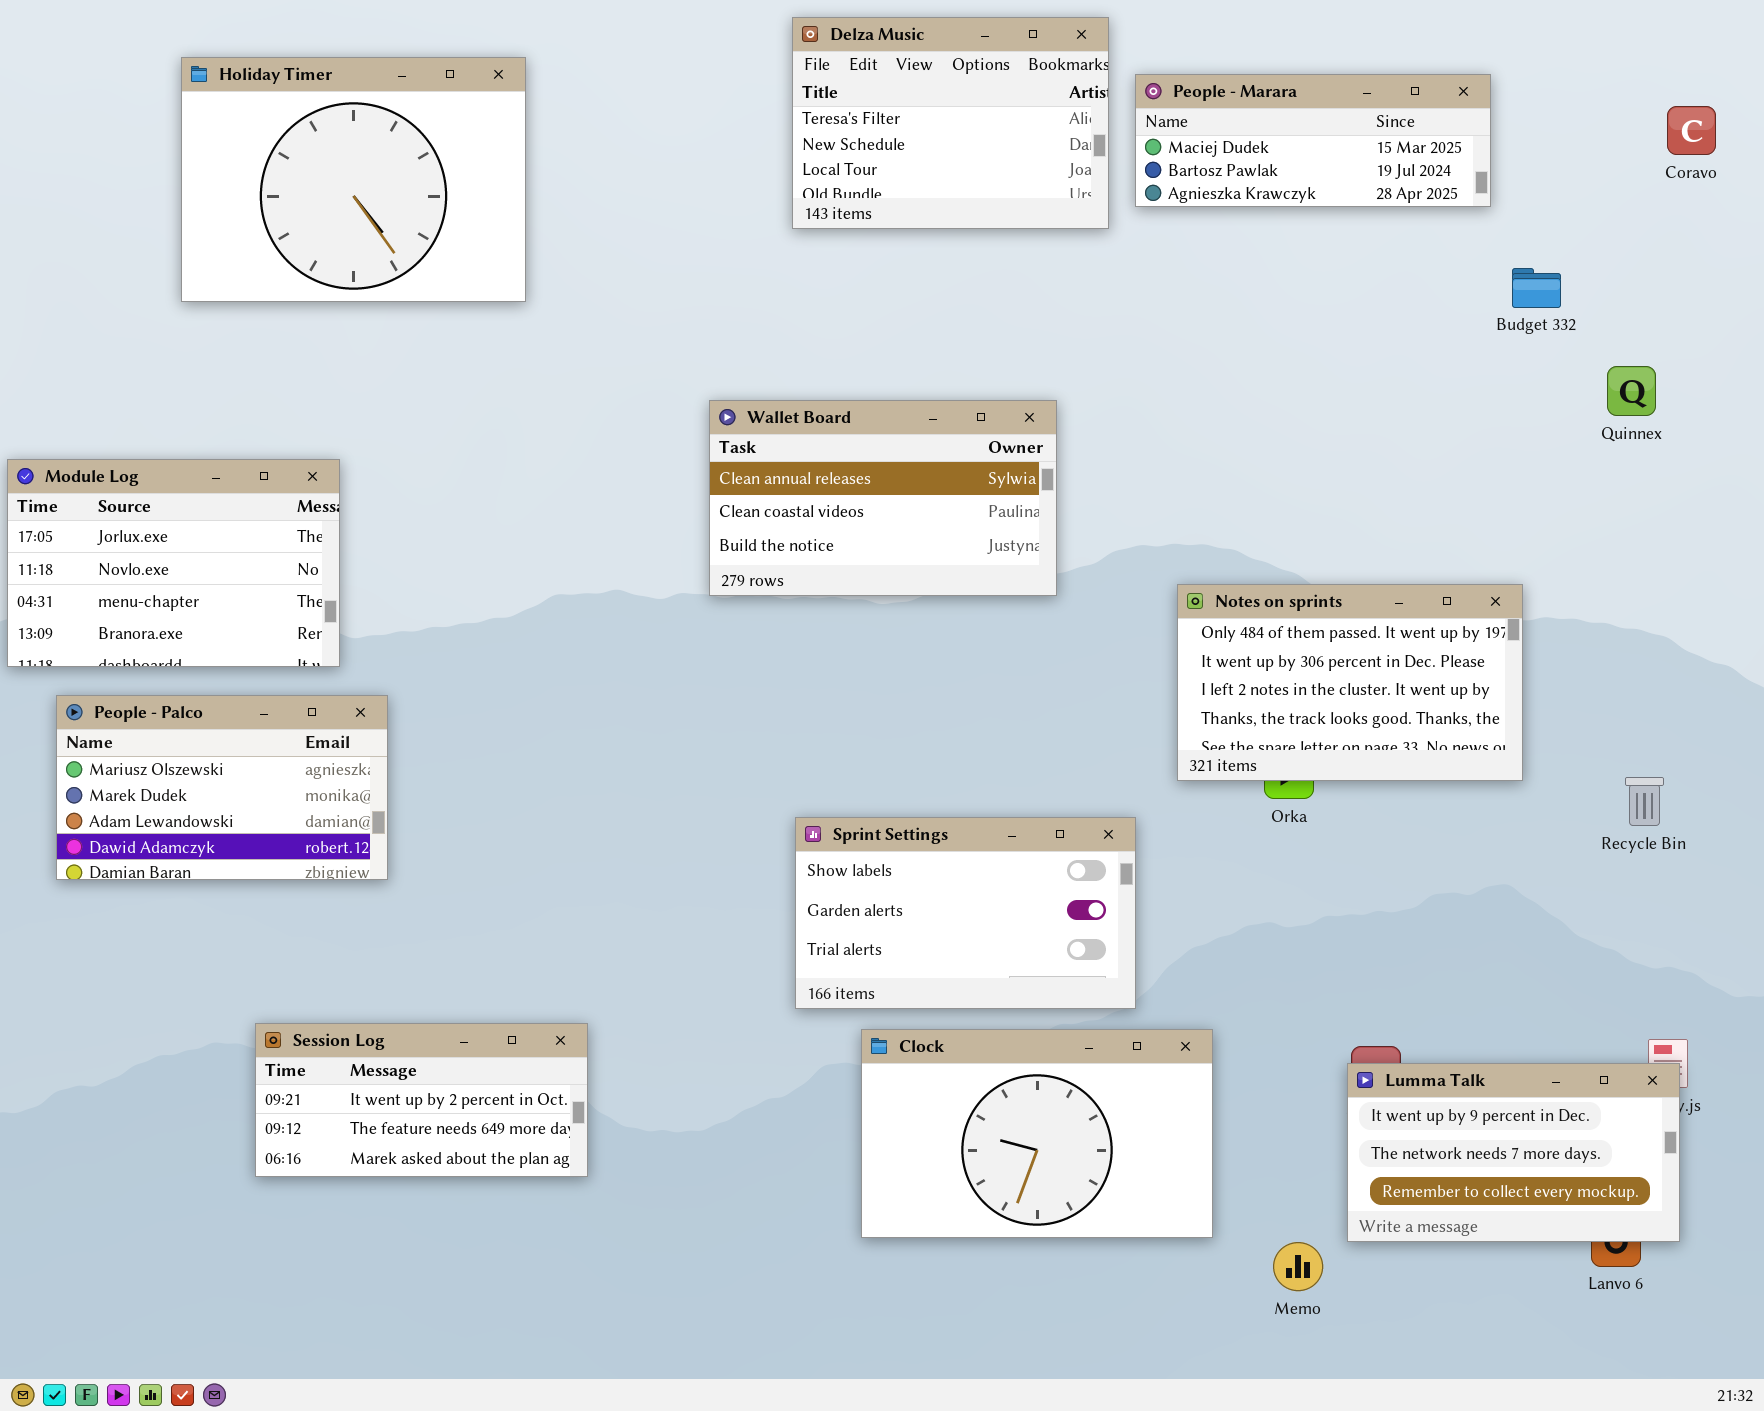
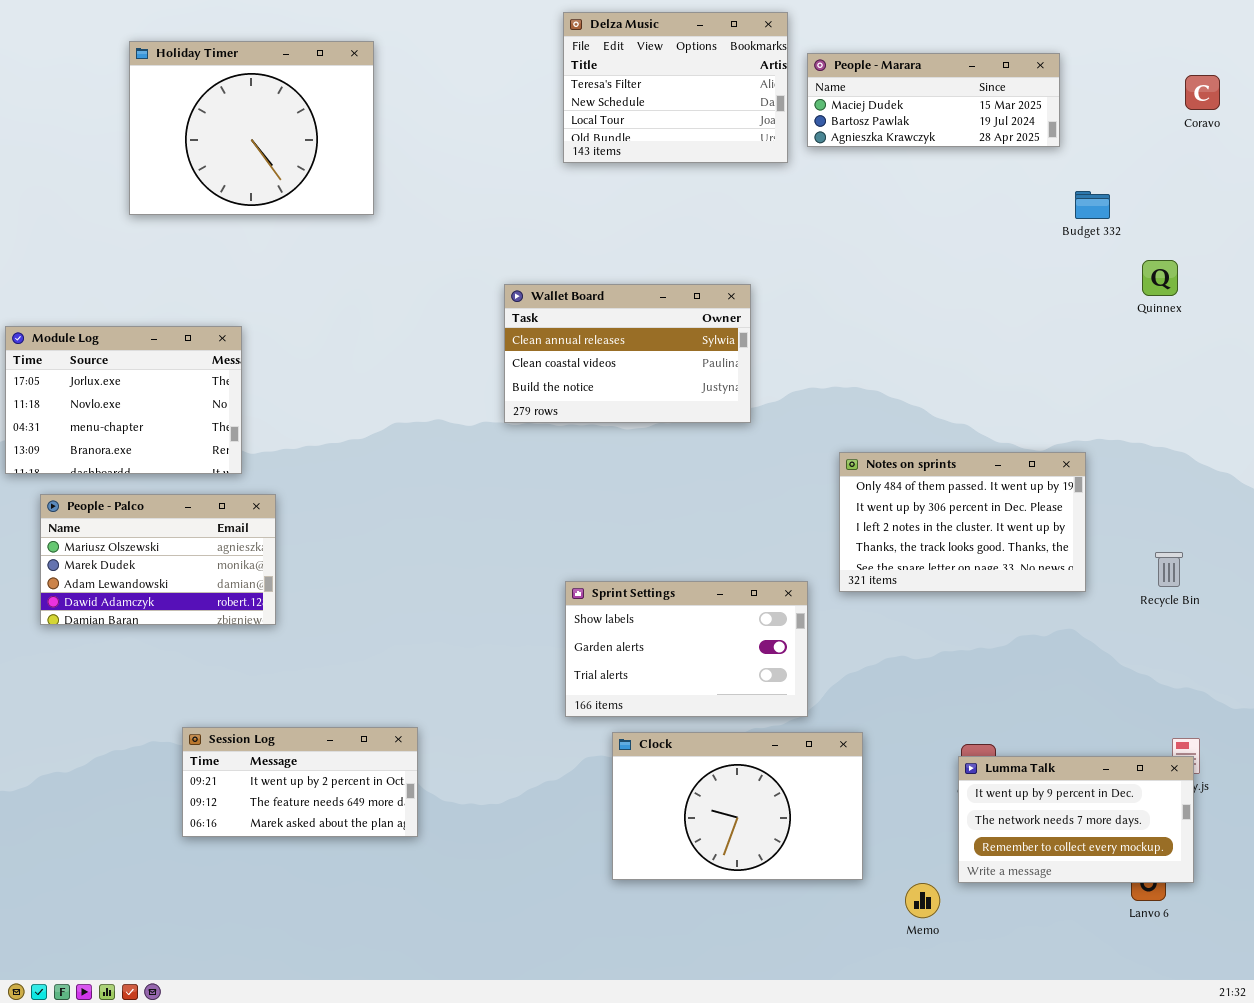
Notes on sprints: [1177,584,1523,781] -> [839,452,1086,592], moved

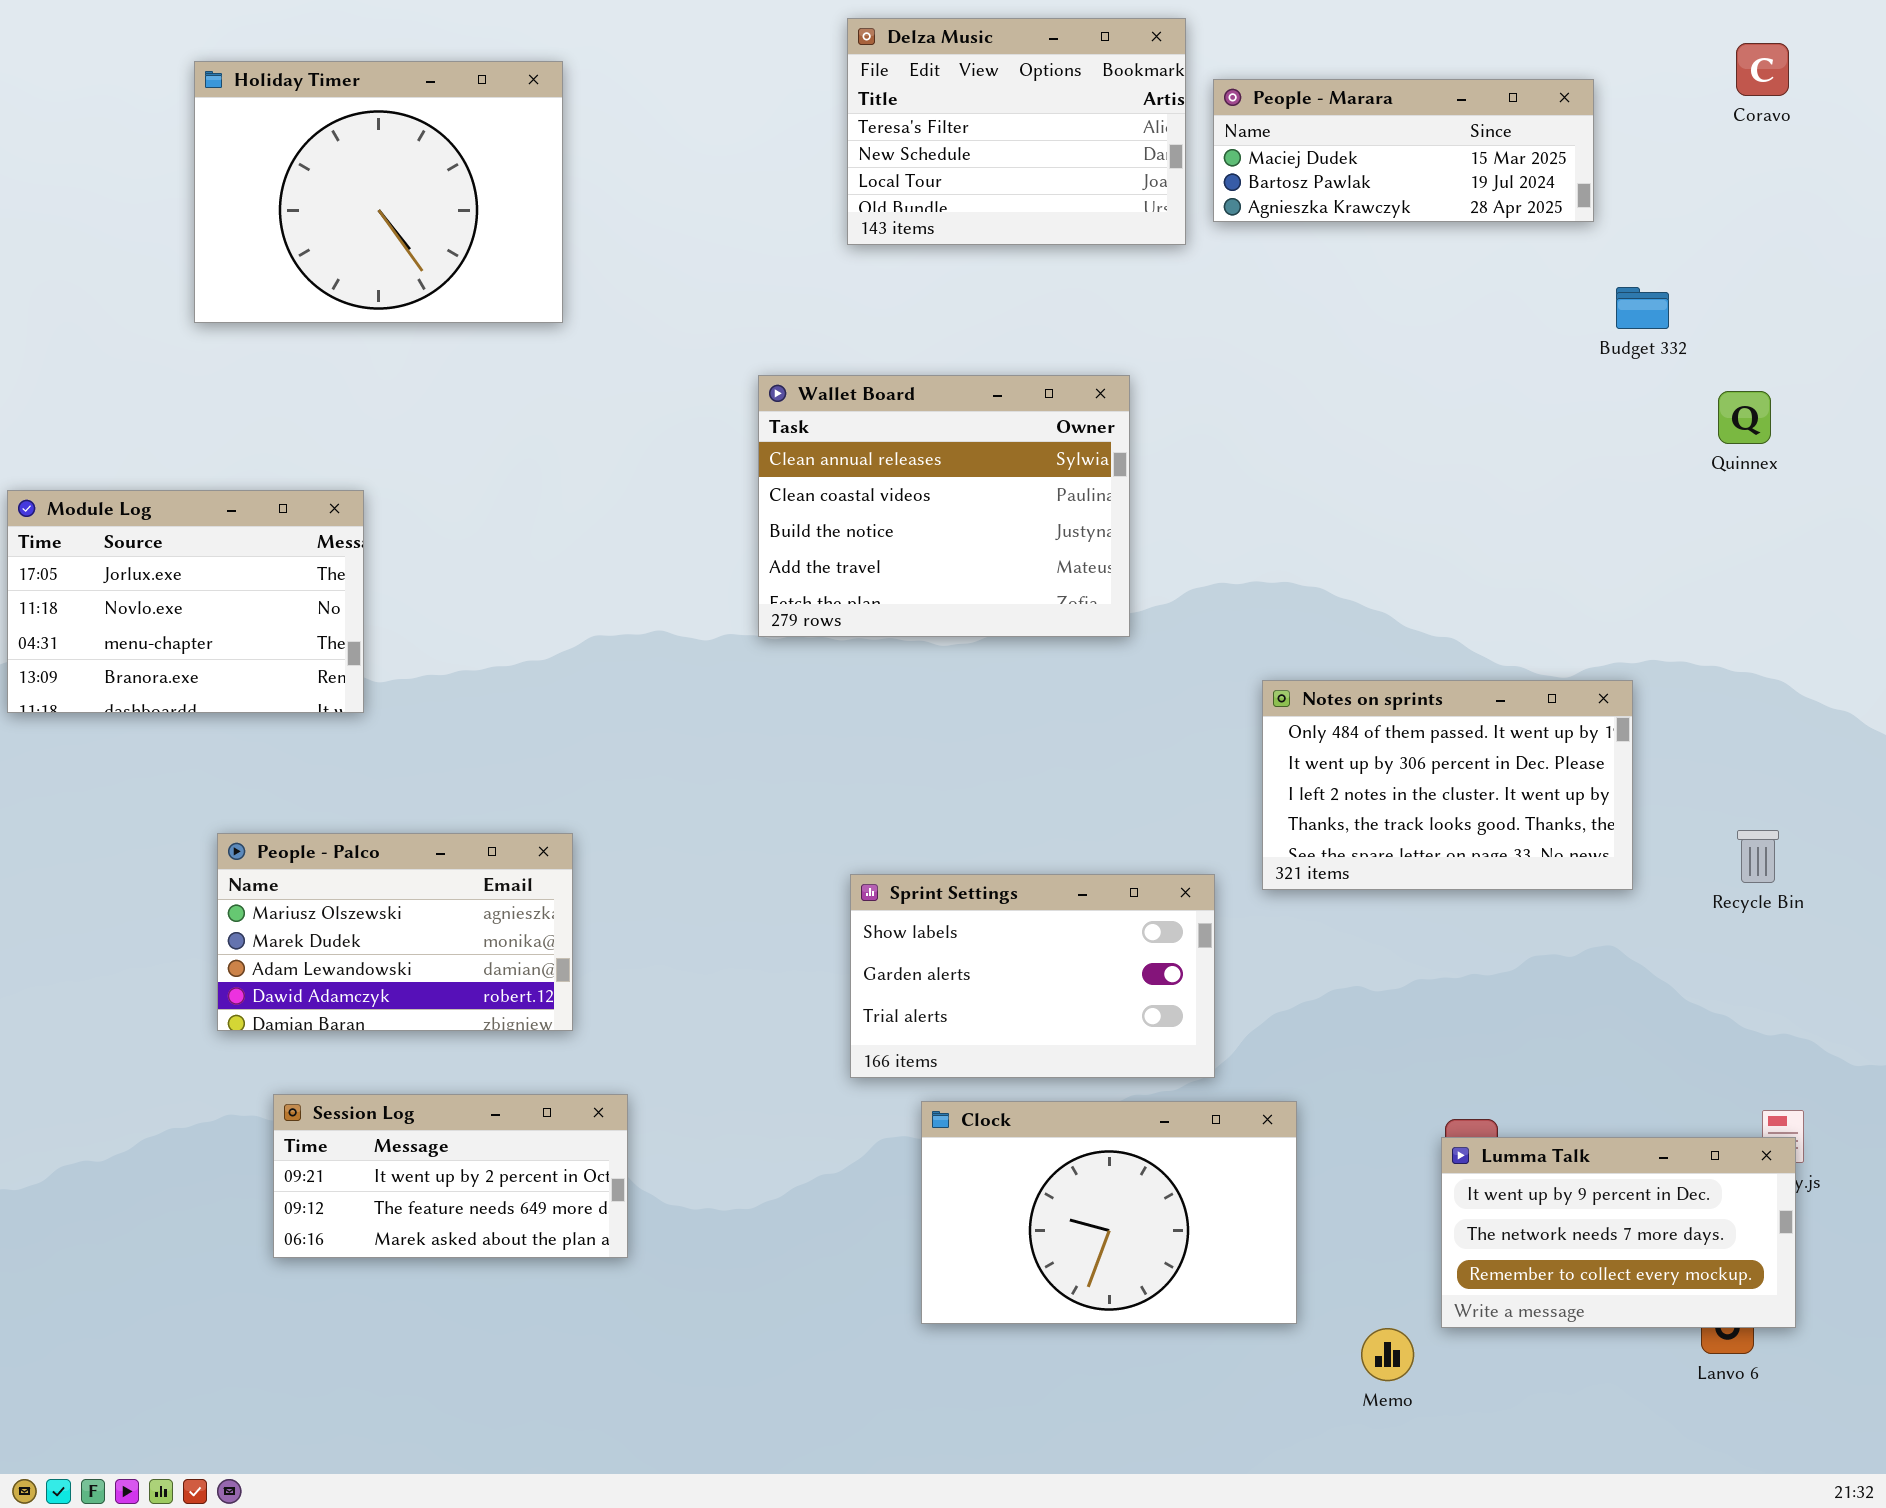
Coravo: [1185,75,1220,110] -> [1736,43,1789,96], moved
Wallet Board: [504,284,751,423] -> [758,375,1130,637], resized
People - Palco: [40,494,276,625] -> [217,833,573,1031], moved

